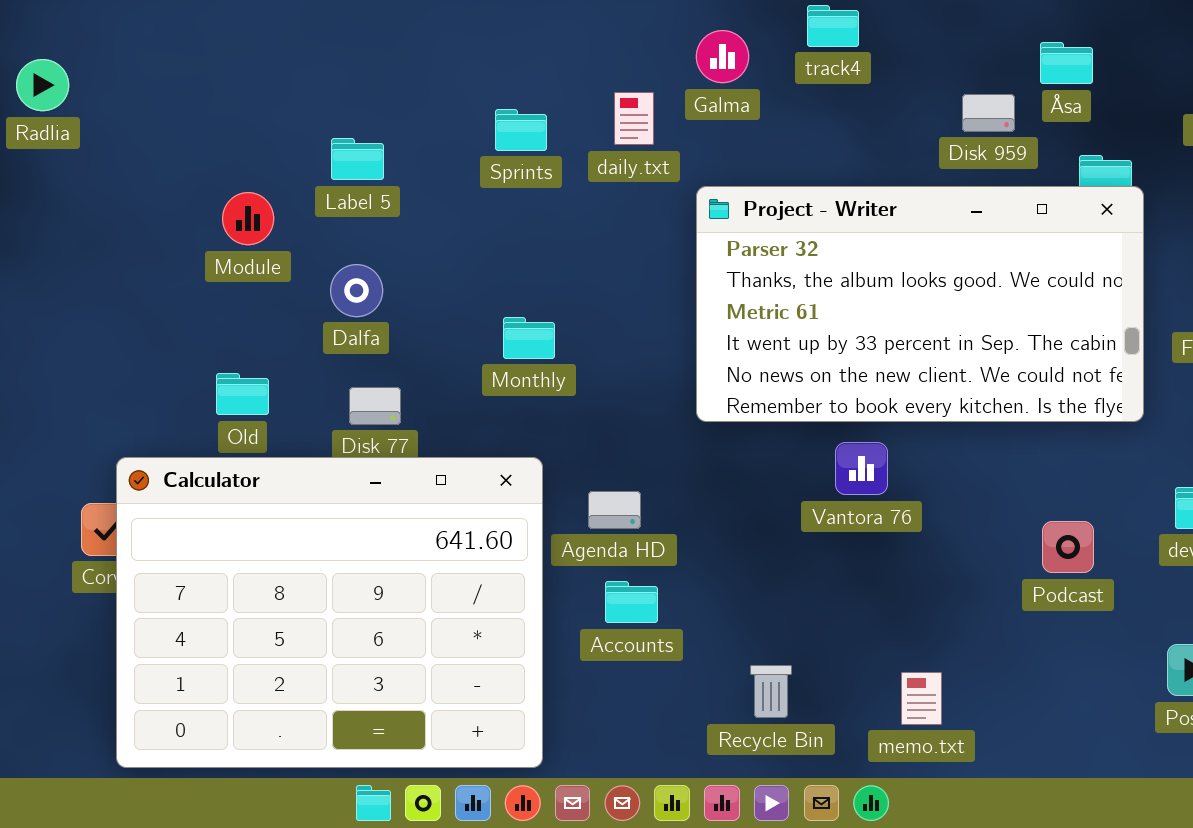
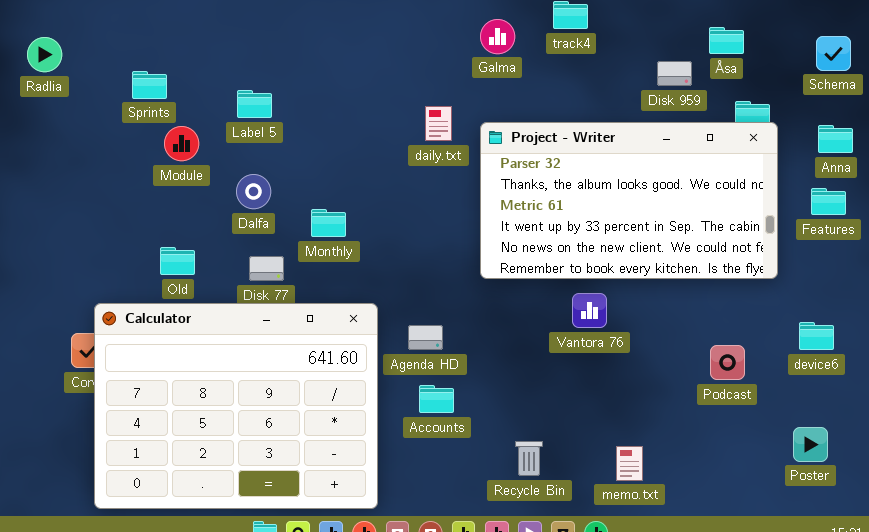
daily.txt: [614,92,654,145] -> [425,106,452,141], moved
Sprints: [495,109,547,151] -> [132,71,167,99], moved
Monthly: [503,317,555,359] -> [311,209,346,237], moved

